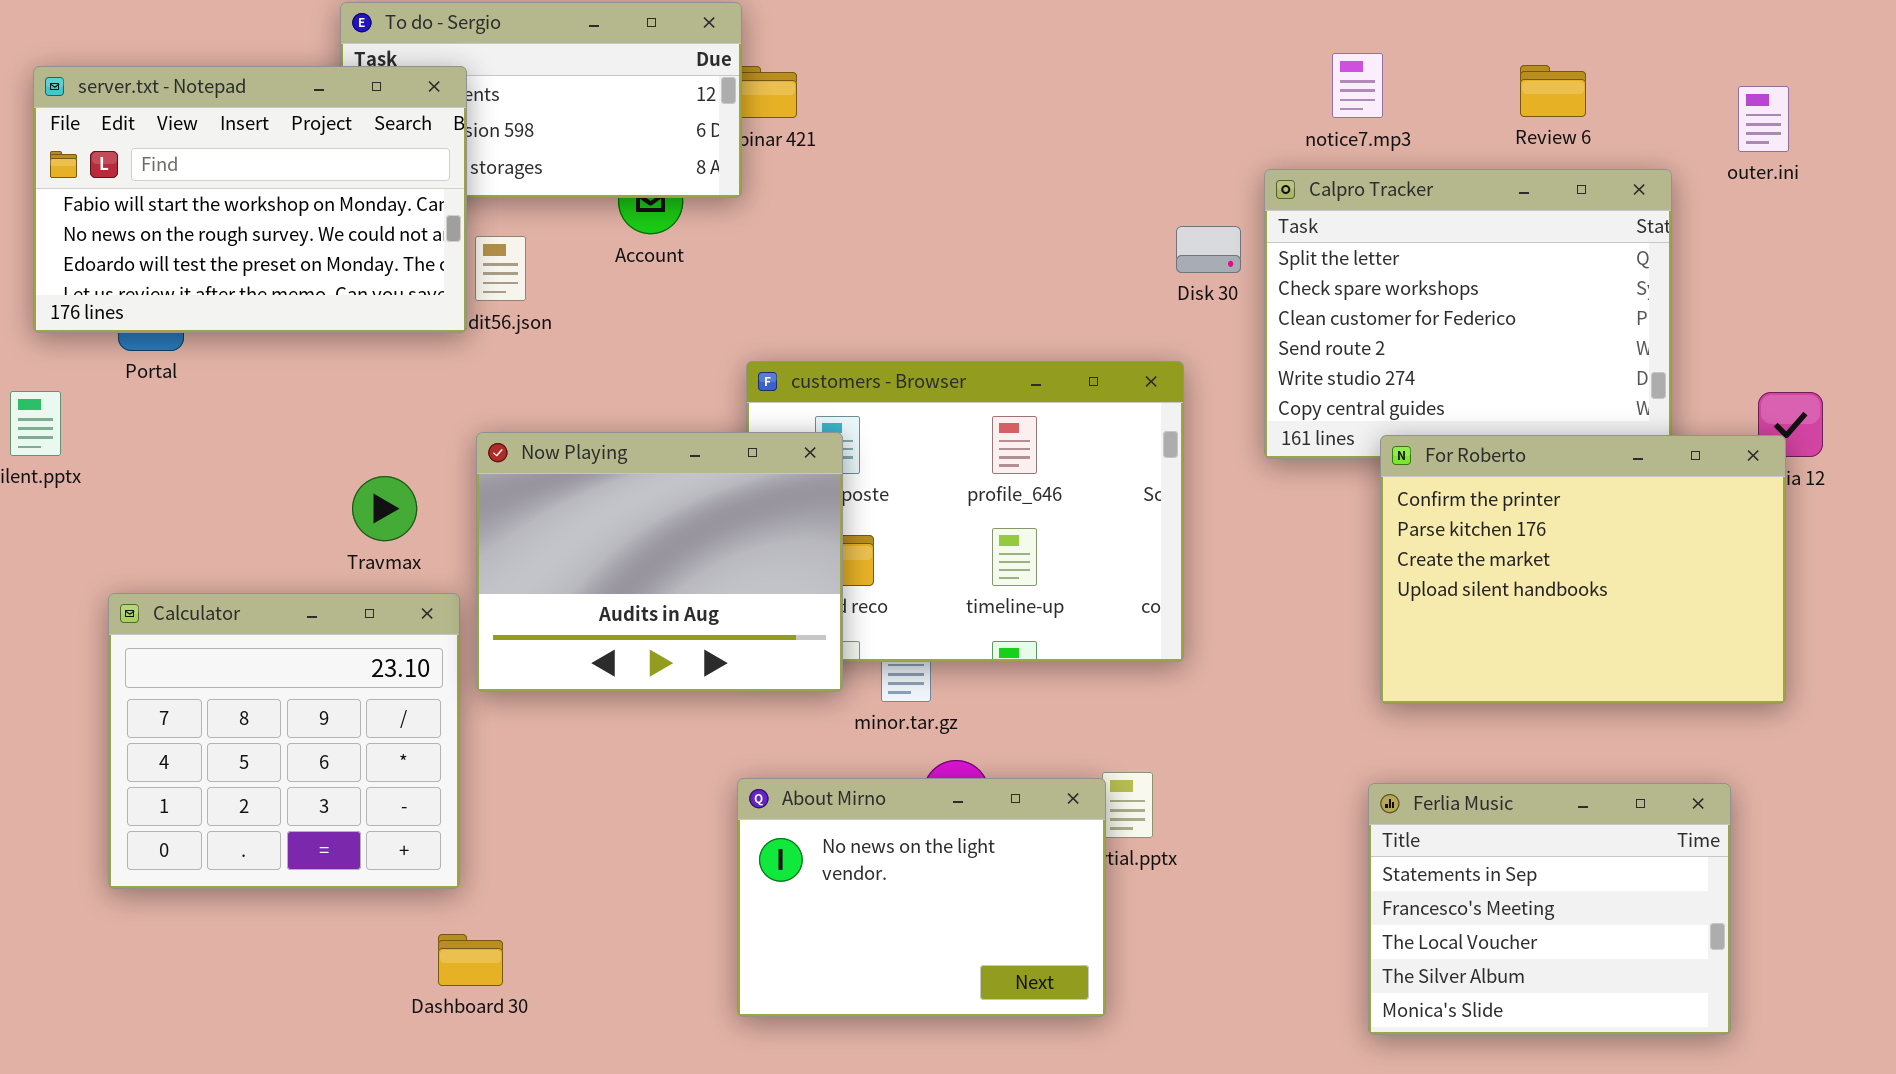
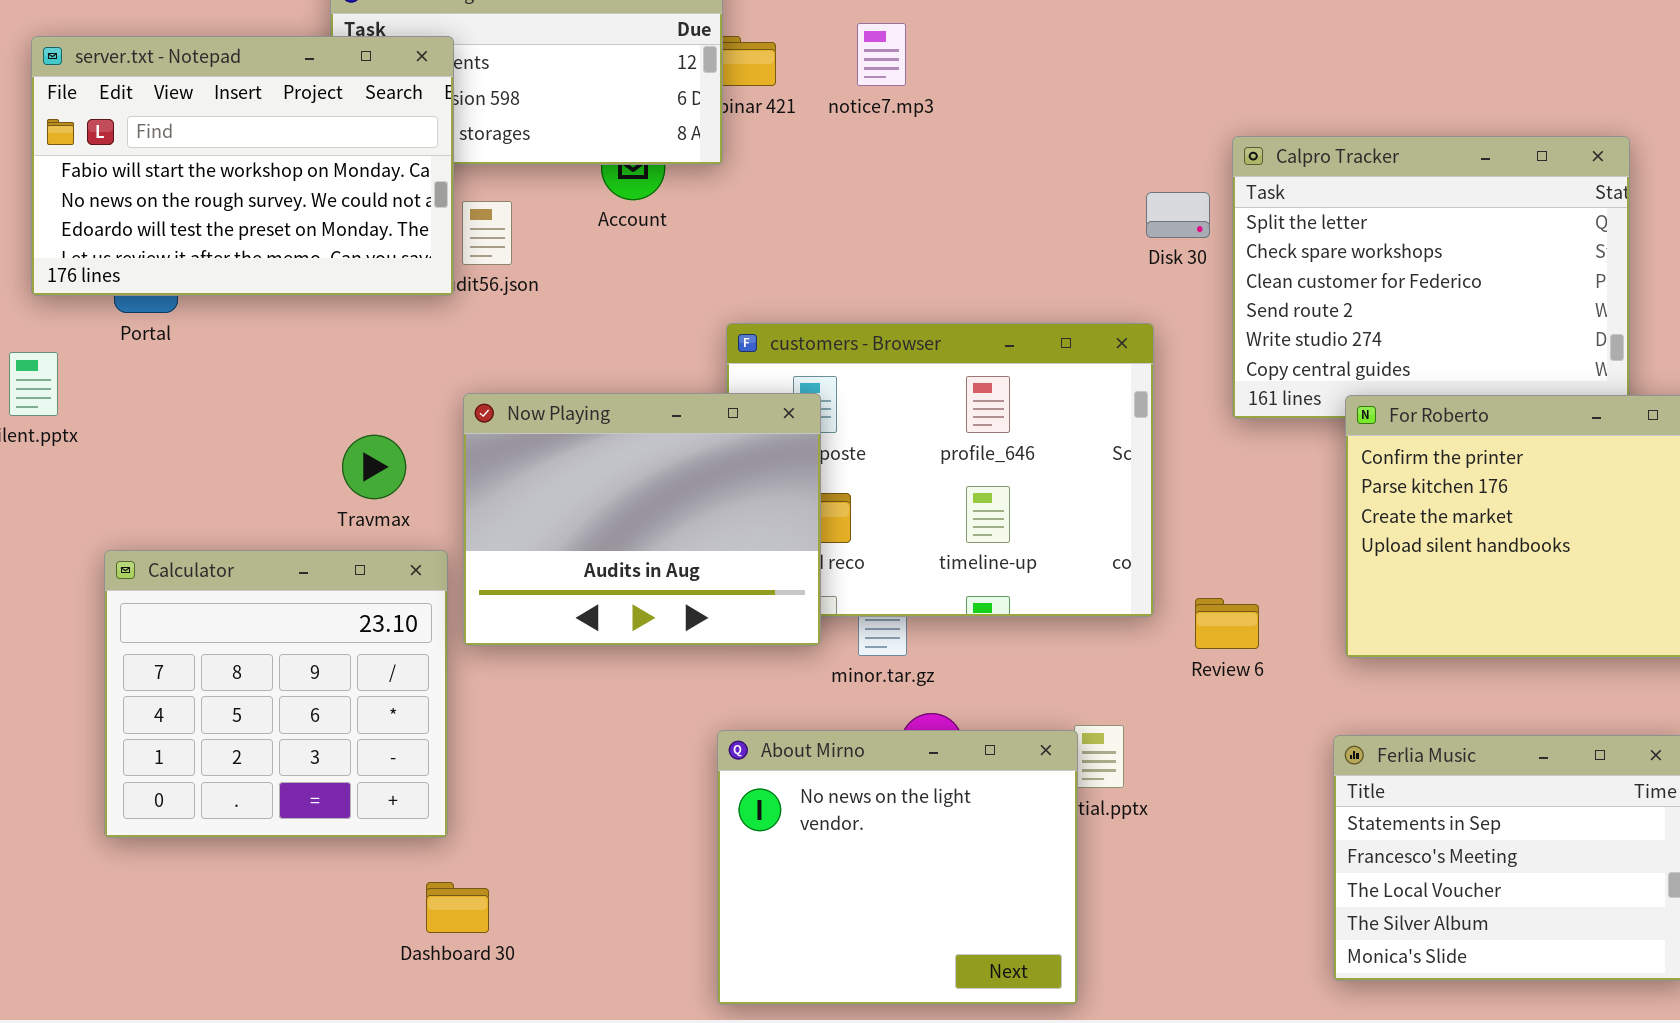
notice7.mp3: [1332,53,1383,118] -> [857,23,906,86], moved
Review 6: [1520,65,1586,117] -> [1195,598,1259,649], moved
About Mirno: [737,778,1106,1017] -> [717,730,1078,1005], resized

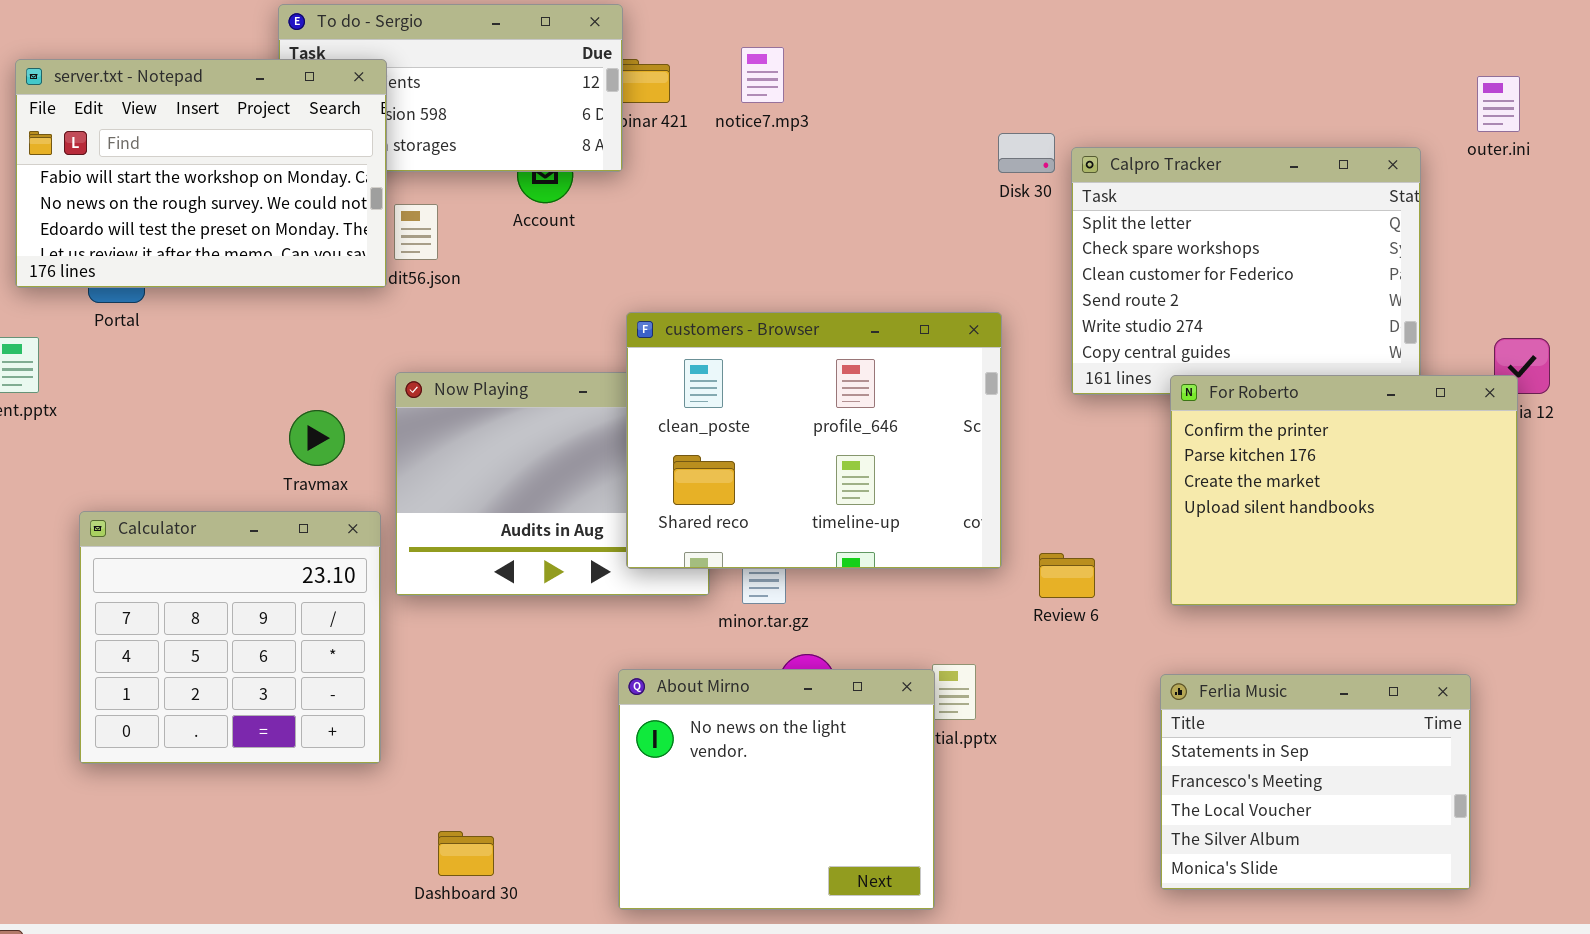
Disk 30: [1146,192,1210,238] -> [998,133,1055,173], moved
customers - Browser: [726,323,1154,617] -> [626,312,1002,569], raised
Dashboard 30: [426,882,489,933] -> [438,831,494,876], moved

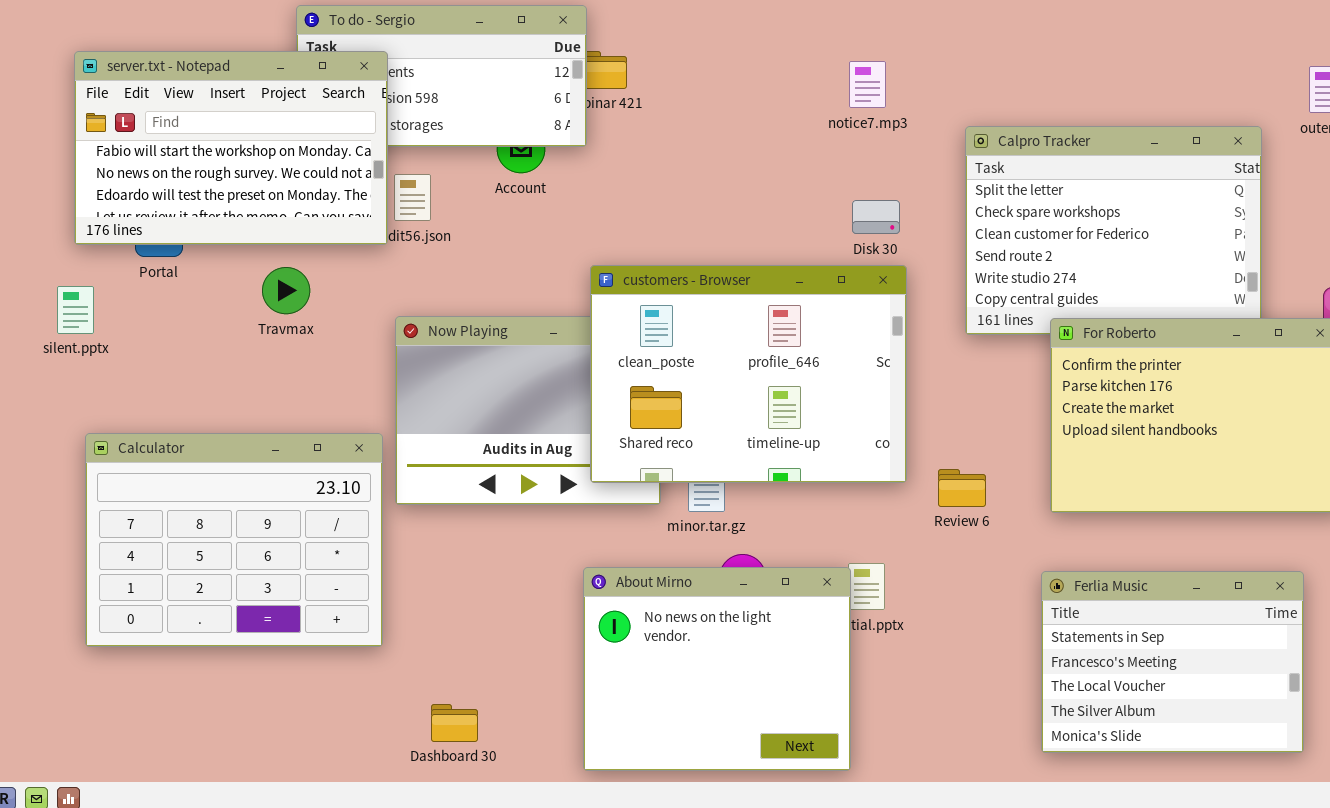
notice7.mp3: [741,47,784,103] -> [849,61,886,108], moved
Disk 30: [998,133,1055,173] -> [852,200,900,234], moved
Travmax: [289,410,345,466] -> [262,267,310,314], moved
Calculator: [79,511,381,764] -> [85,433,383,647], resized

